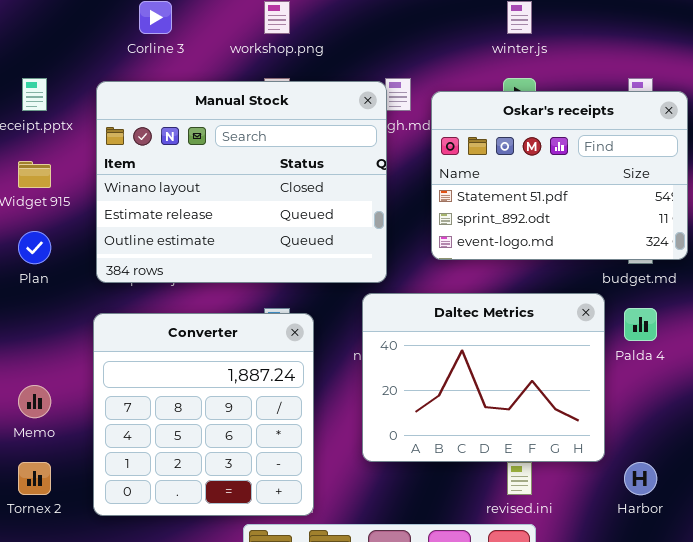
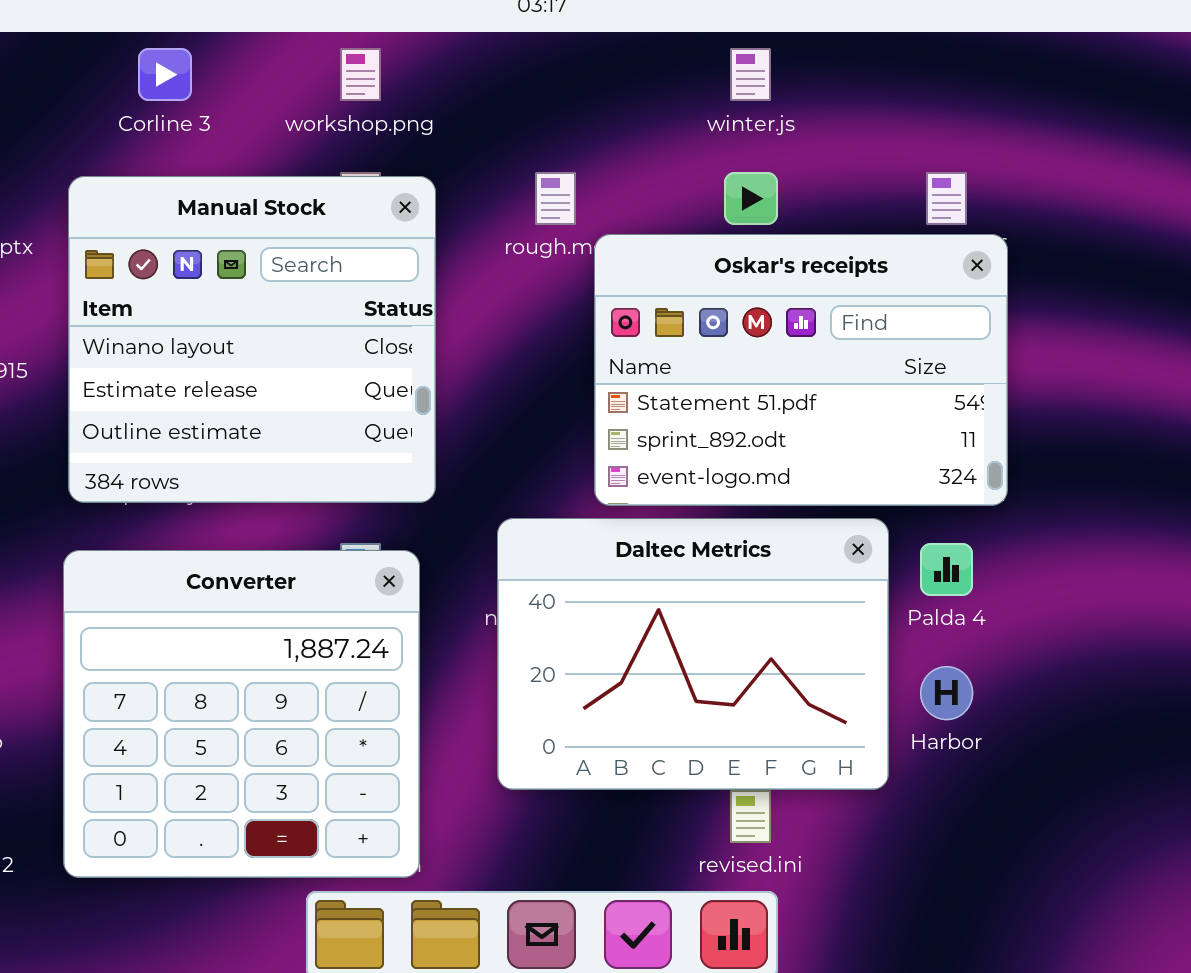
Manual Stock: [96,81,387,283] -> [68,176,436,503], resized
Oskar's receipts: [431,91,688,260] -> [594,234,1008,506], moved
Harbor: [624,462,657,495] -> [920,666,973,720], moved

